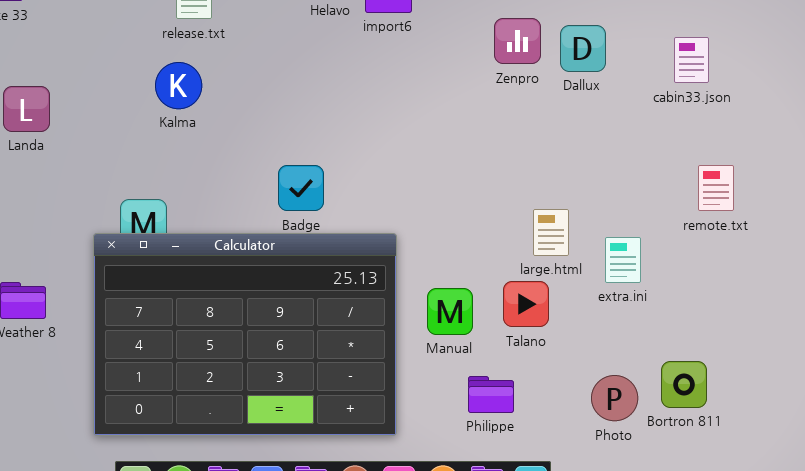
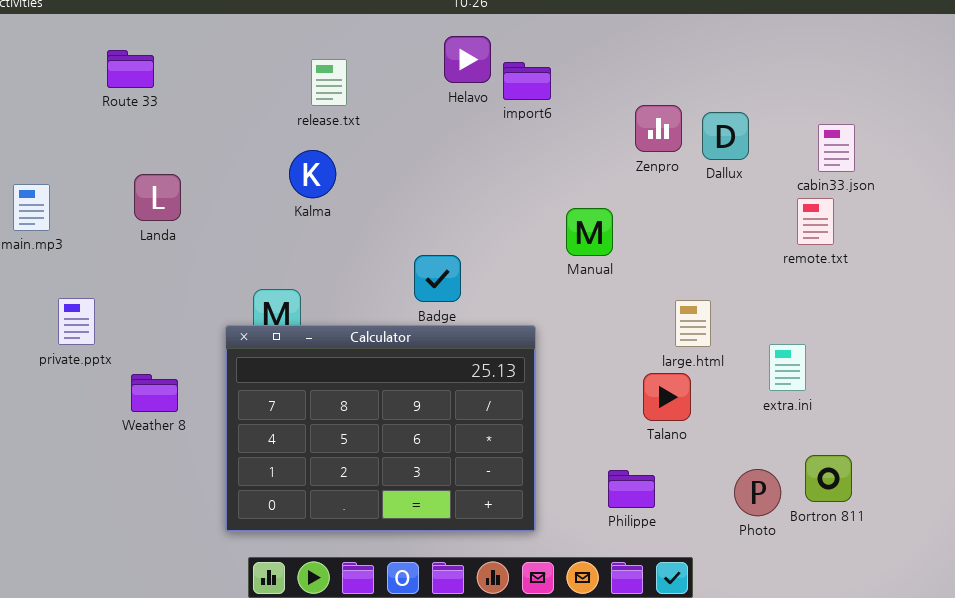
remote.txt: [698,165,734,211] -> [797,198,834,245], moved
extra.ini: [605,237,641,283] -> [769,344,806,391], moved
Manual: [427,288,473,335] -> [566,208,613,256], moved

